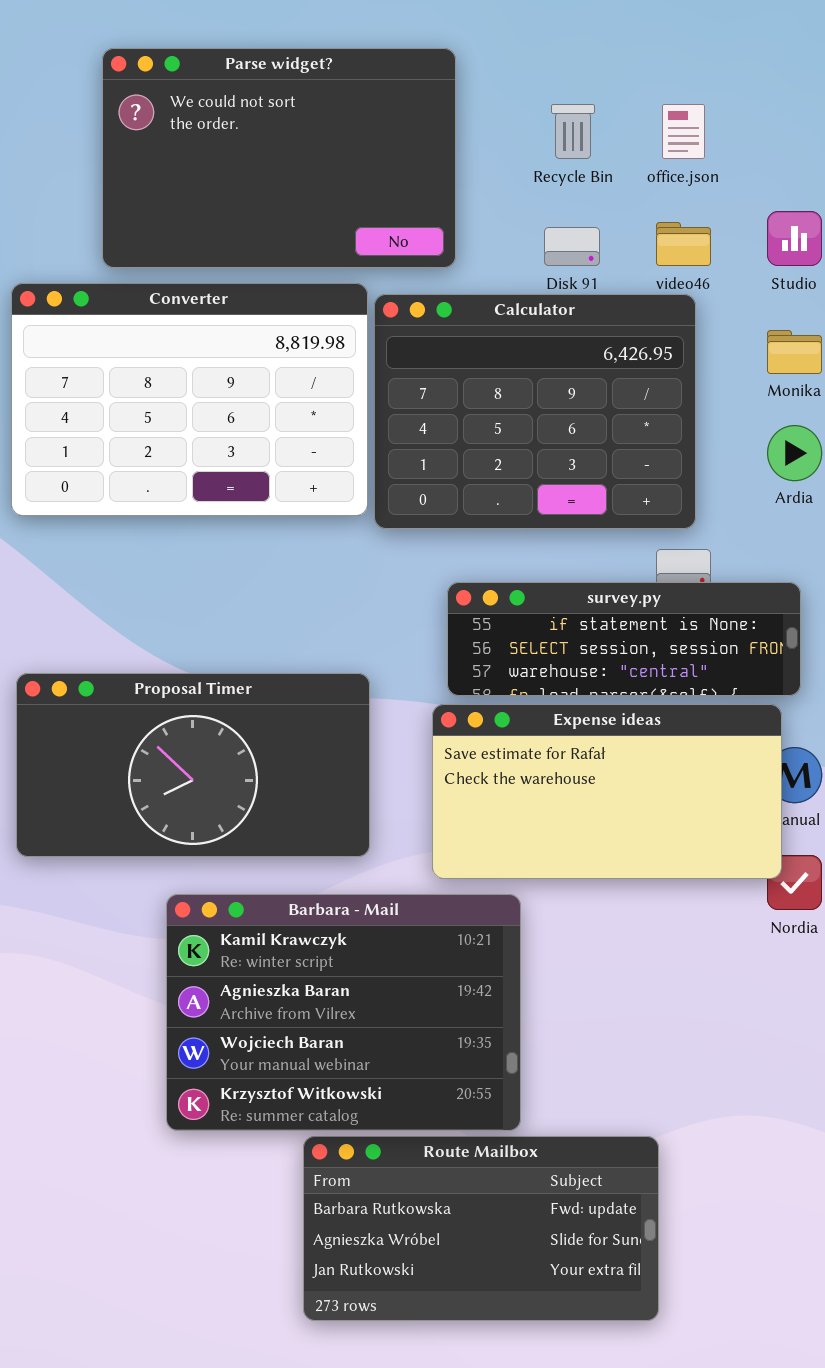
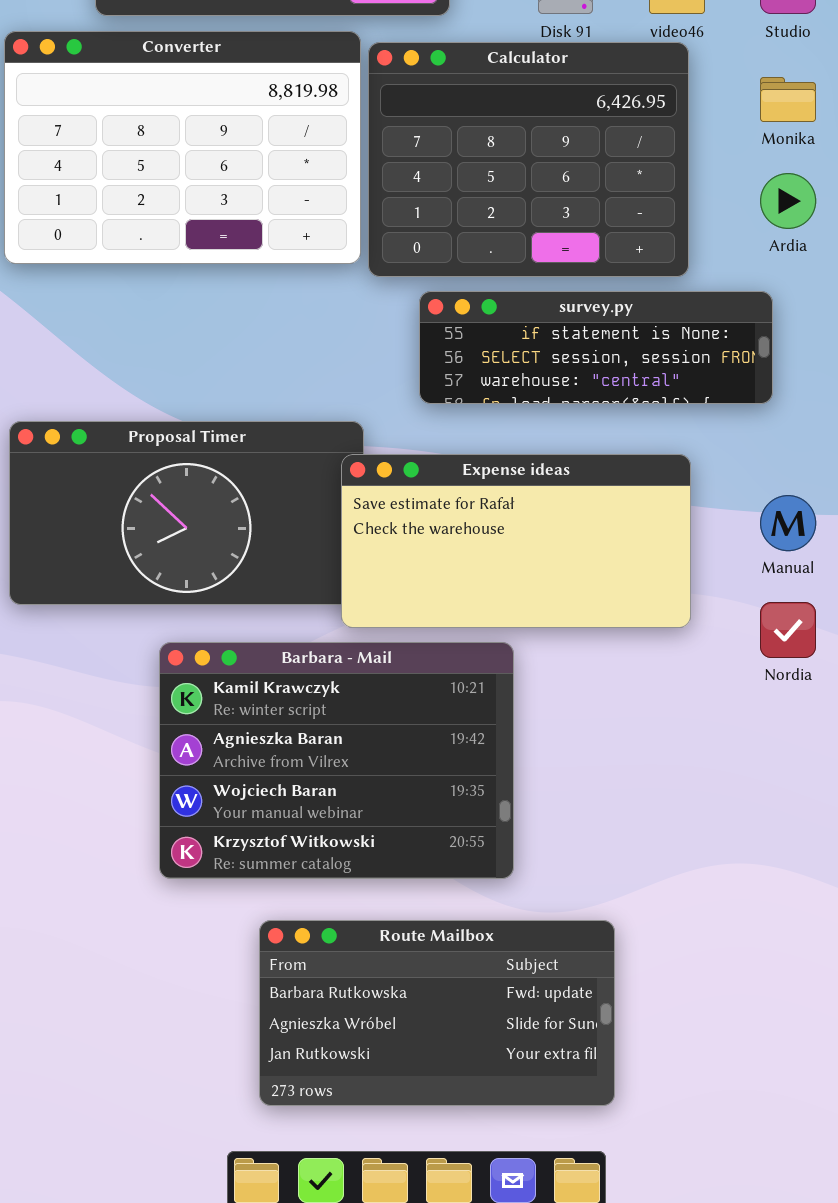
survey.py: [447,582,801,696] -> [419,291,773,404], moved
Expense ideas: [432,704,782,879] -> [341,454,691,628], moved
Route Mailbox: [303,1136,659,1321] -> [259,920,615,1106], moved

